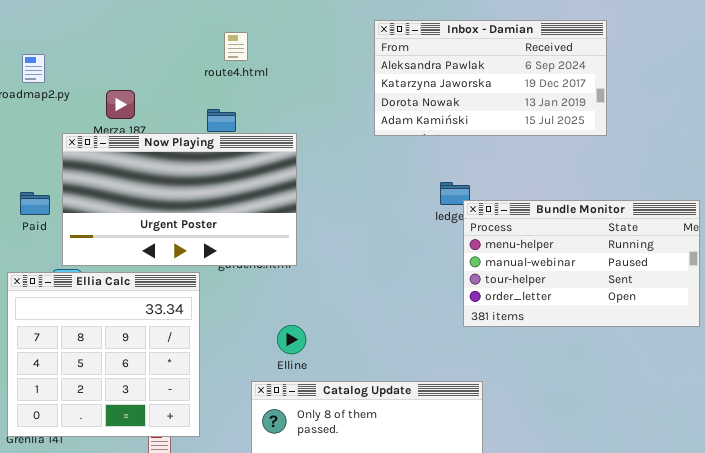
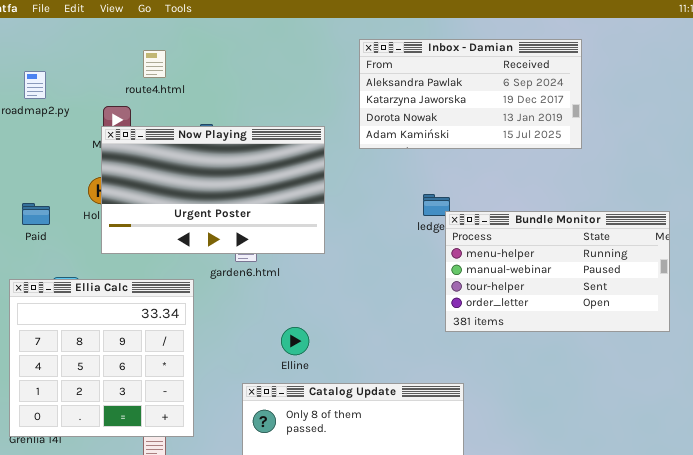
route4.html: [224,32,248,61] -> [143,50,166,78], moved
Now Playing: [62,133,297,266] -> [101,126,325,254], moved
Elline: [277,325,306,354] -> [281,327,309,355], moved

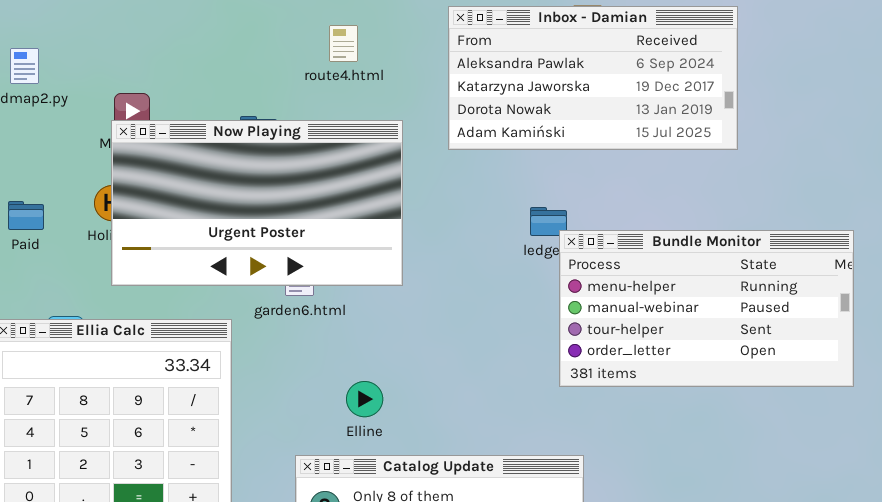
route4.html: [143,50,166,78] -> [329,25,358,62], moved
Paid: [22,203,50,225] -> [8,201,44,230], moved

